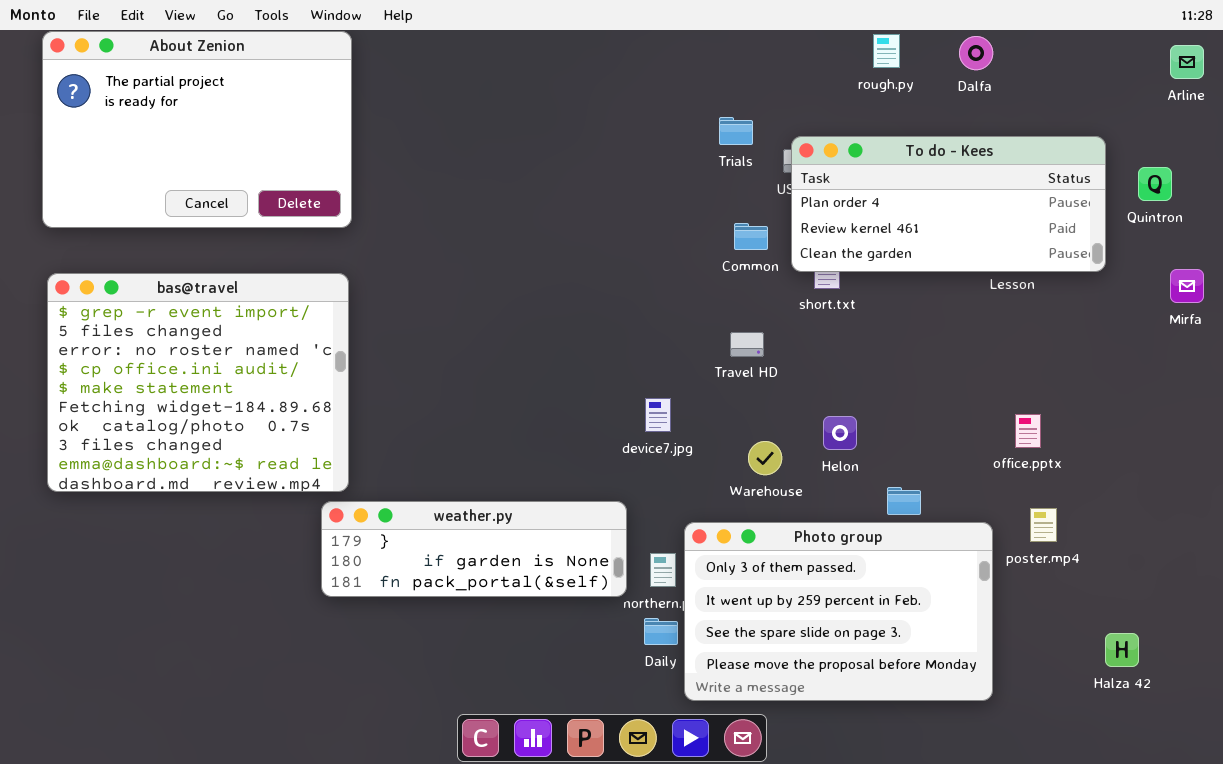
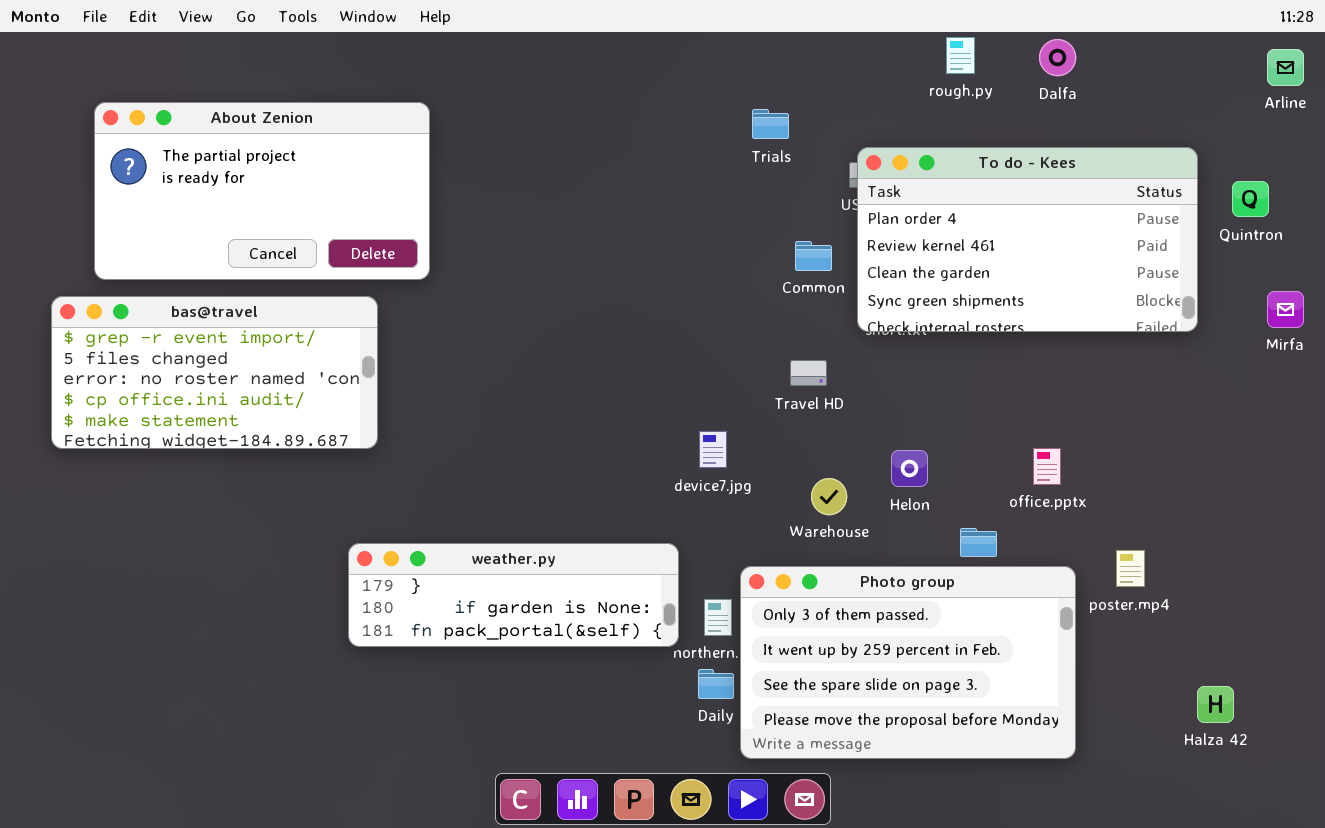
About Zenion: [42,31,352,228] -> [94,102,430,280], moved, resized
Trials: [719,117,753,145] -> [752,109,789,139], moved
To do - Kees: [791,136,1106,272] -> [857,147,1198,332], resized
bas@travel: [47,273,349,492] -> [51,296,378,449], resized
office.pptx: [1015,414,1041,448] -> [1033,448,1061,485], moved

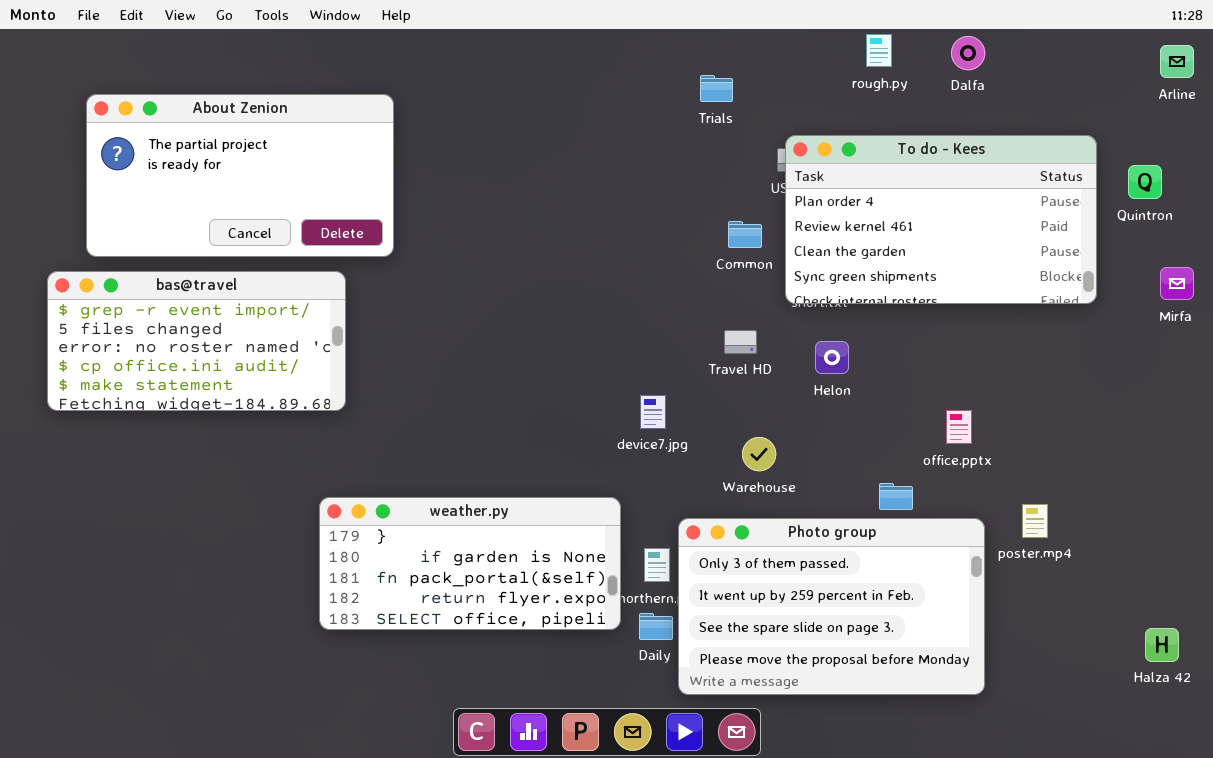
Trials: [752,109,789,139] -> [700,75,733,102], moved
Helon: [891,450,928,487] -> [815,341,849,374], moved
weather.py: [348,543,679,647] -> [319,497,621,630], resized
Halza 42: [1197,686,1234,723] -> [1145,628,1179,662], moved

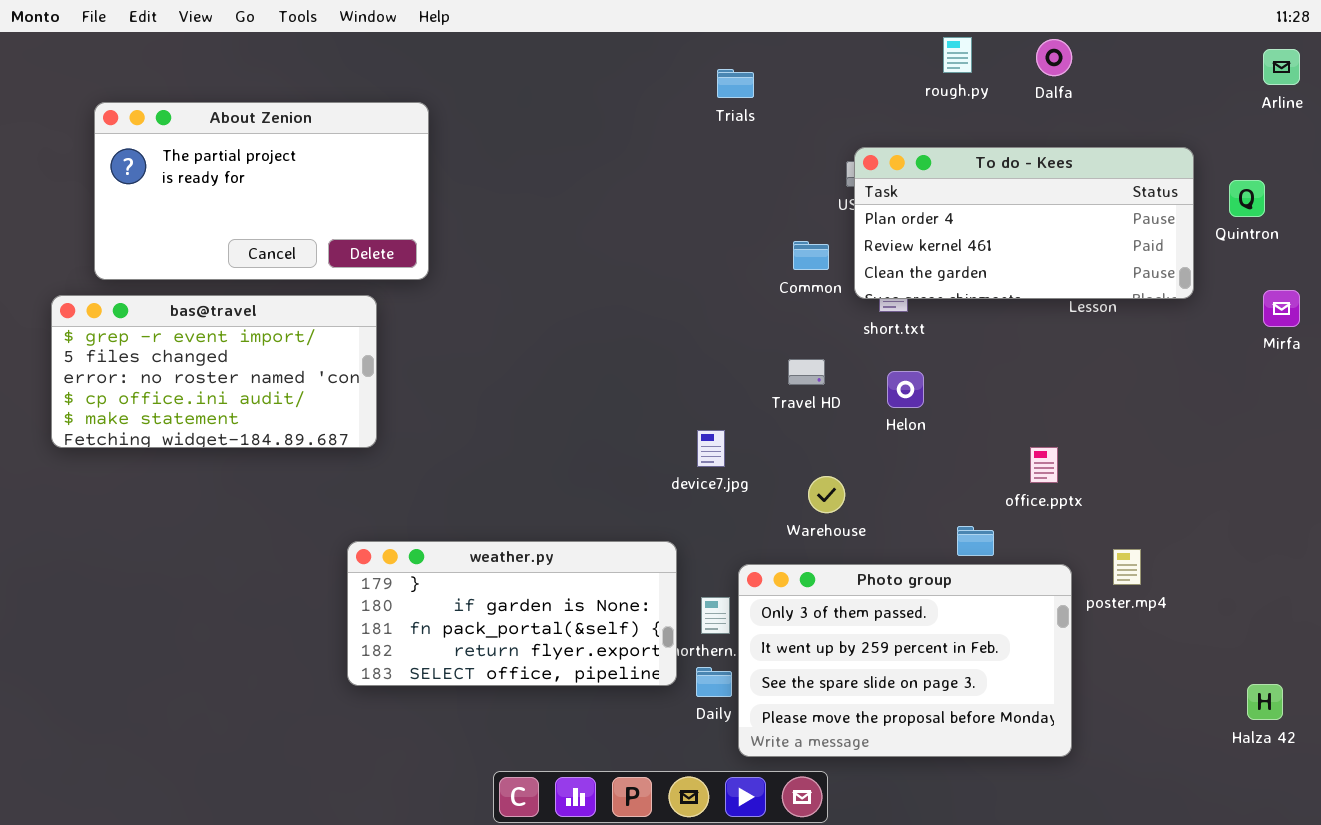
Trials: [700,75,733,102] -> [717,69,754,98], moved
To do - Kees: [785,135,1097,304] -> [854,147,1194,299], resized

